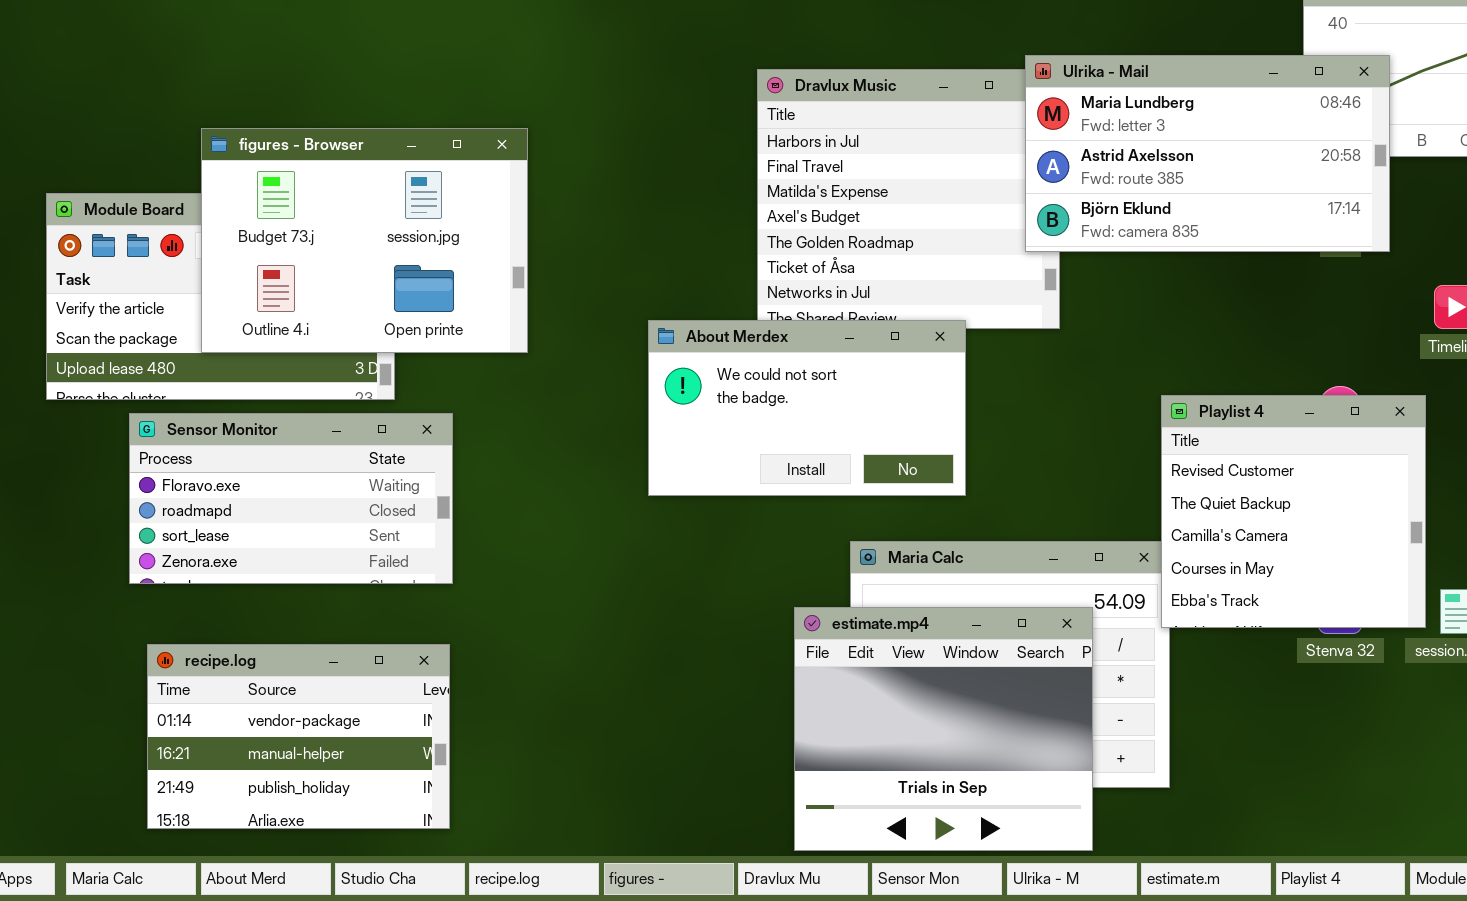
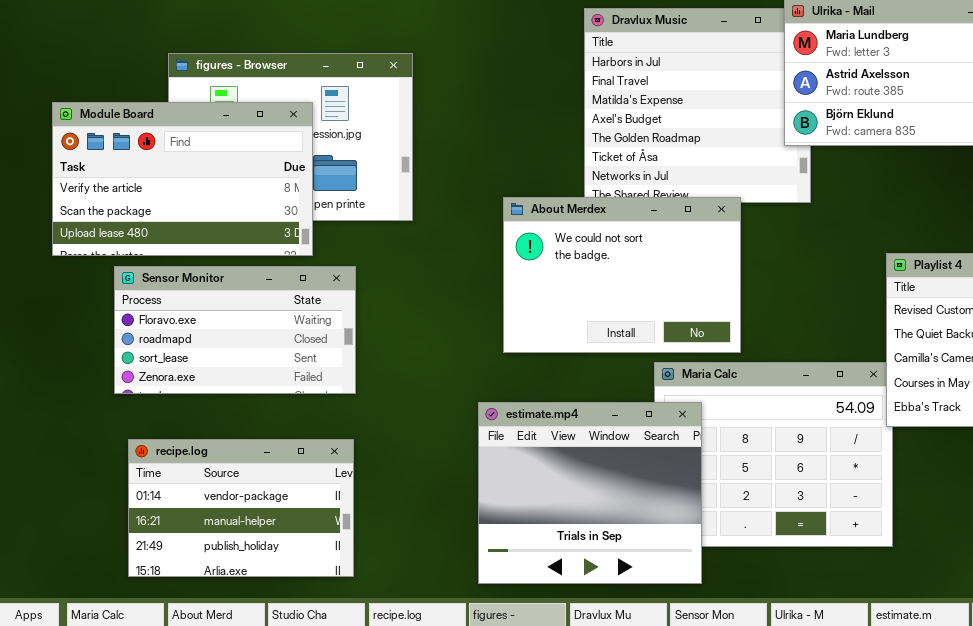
Module Board: [46,193,395,400] -> [52,102,313,256], raised
About Merdex: [648,320,966,496] -> [503,197,741,353], resized
estimate.mp4: [794,607,1093,851] -> [478,402,702,584], moved

